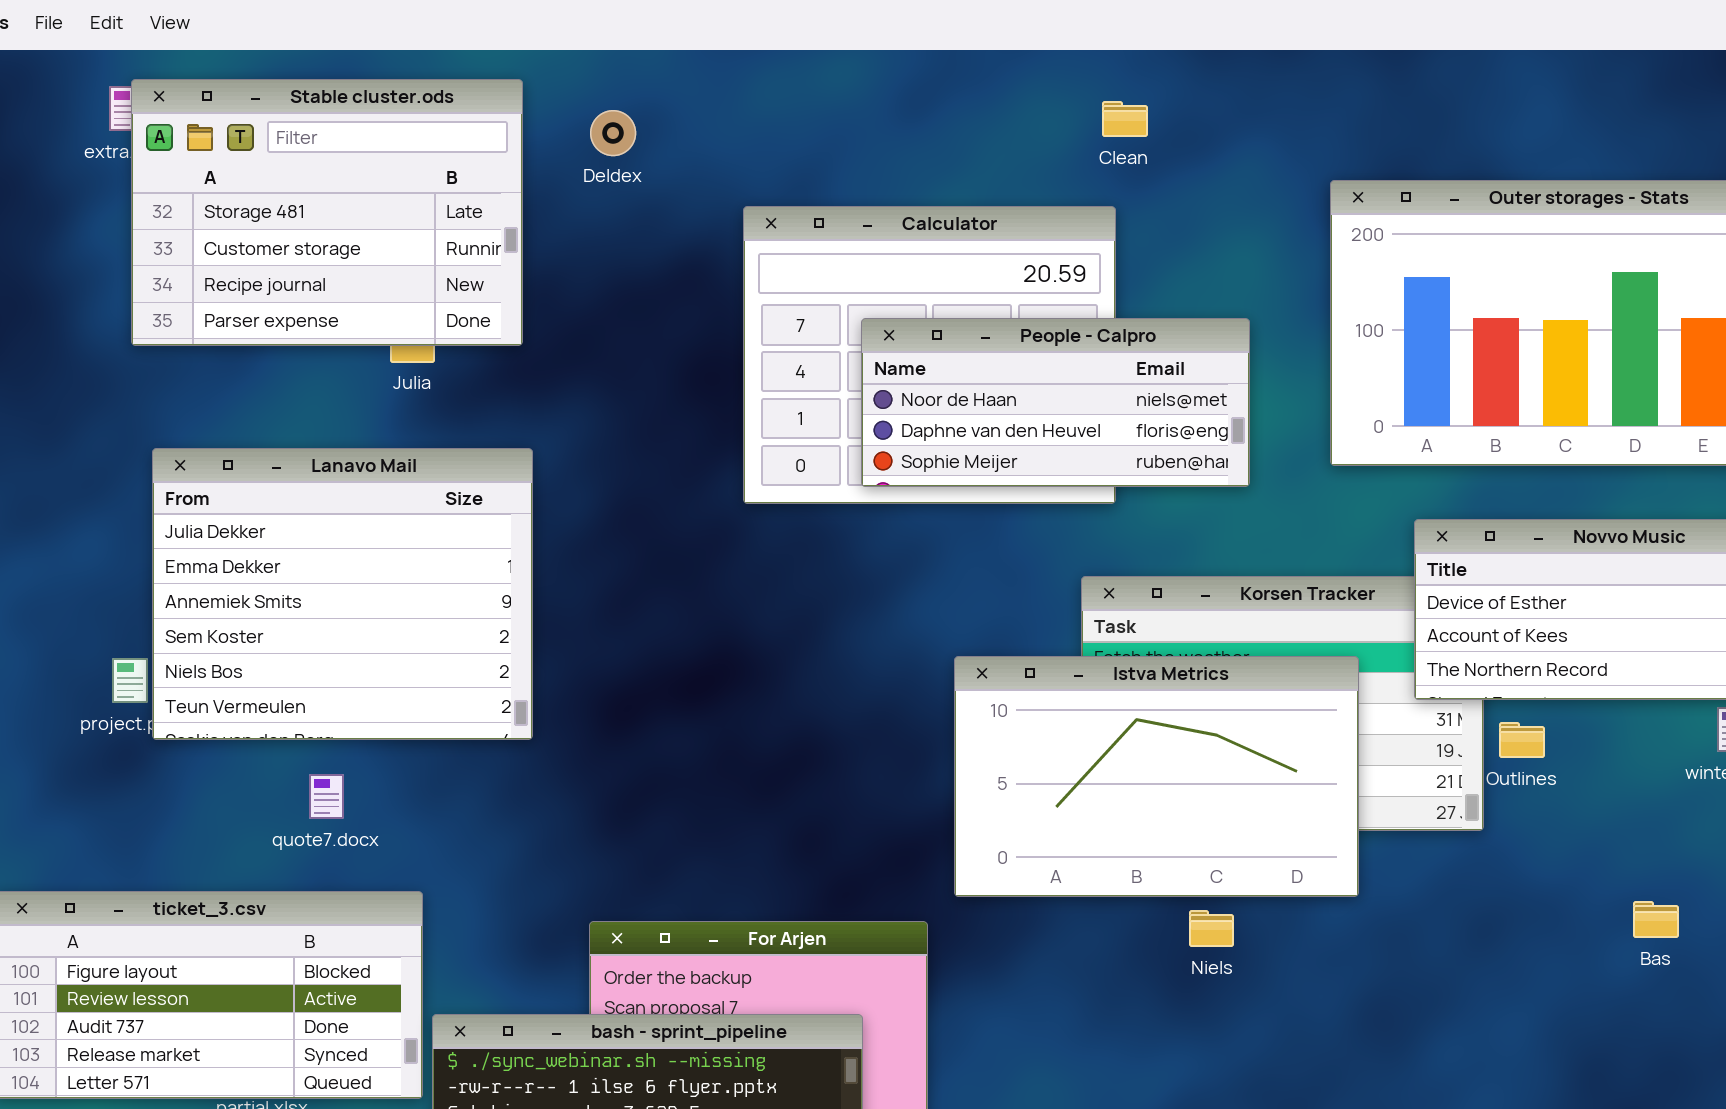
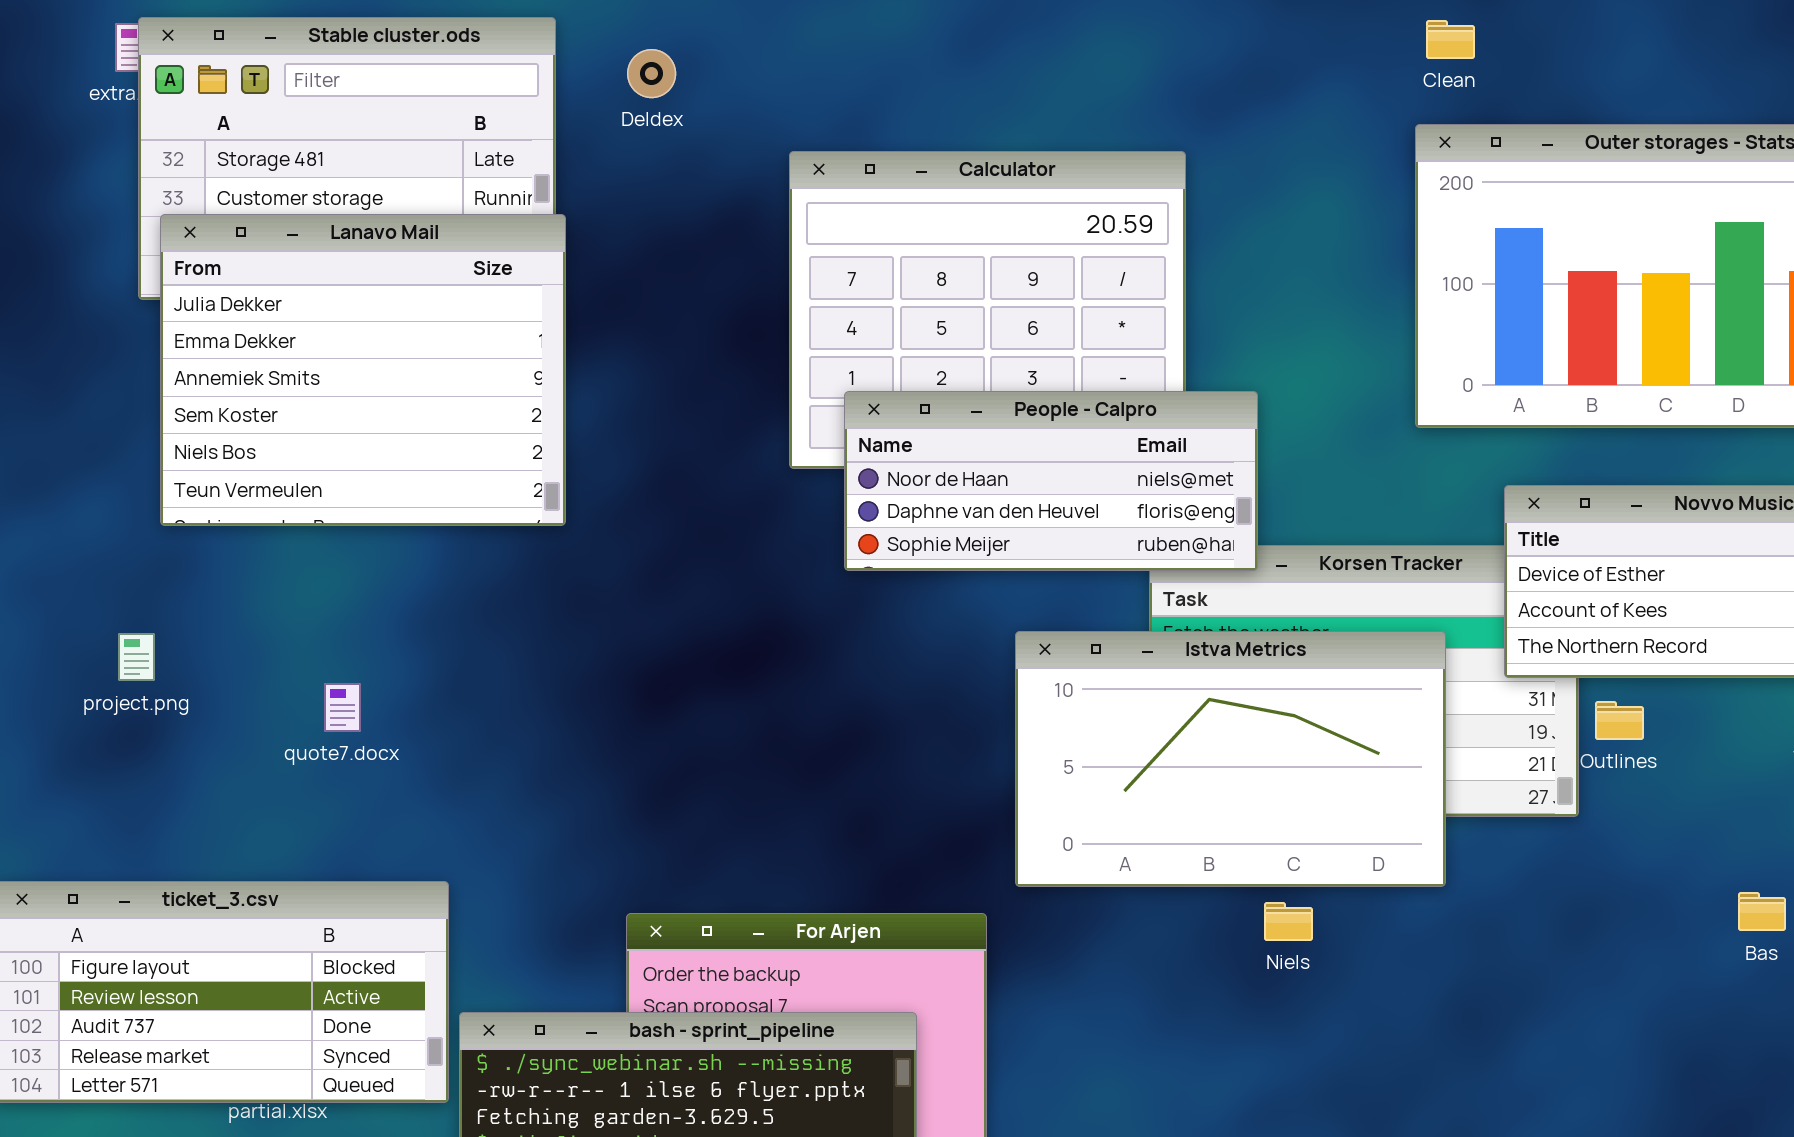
Clean: [1102,101,1148,137] -> [1426,20,1475,59], moved
People - Calpro: [861,318,1250,487] -> [844,391,1258,571], moved
Lanavo Mail: [152,448,533,740] -> [160,214,566,526], moved
quote7.docx: [309,774,344,819] -> [324,683,361,732], moved

